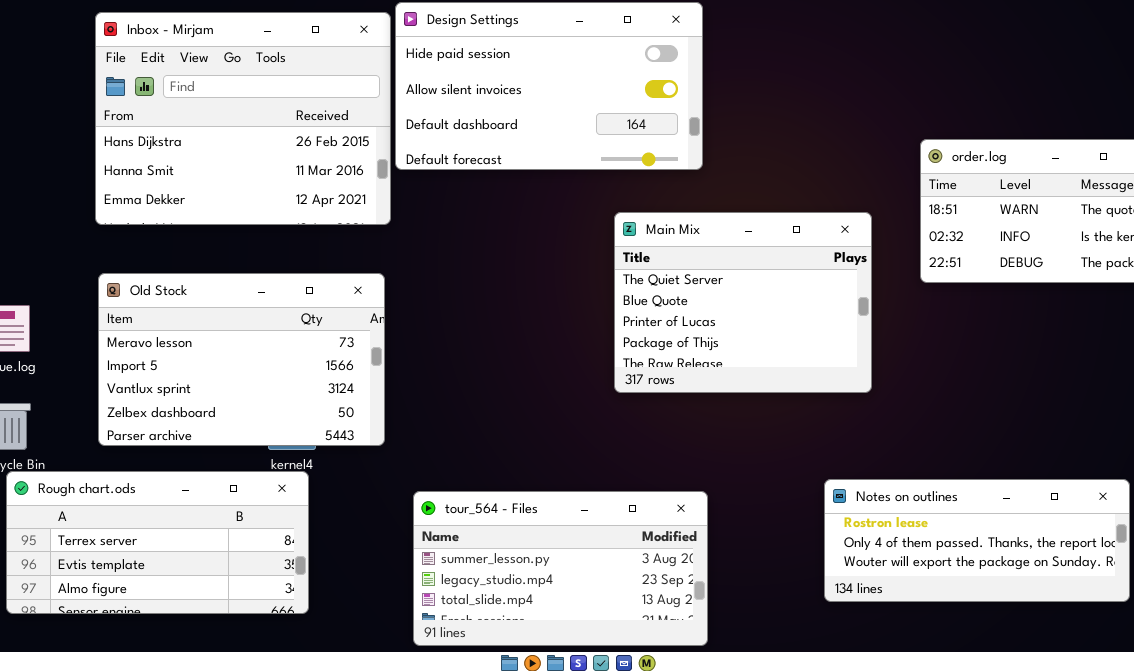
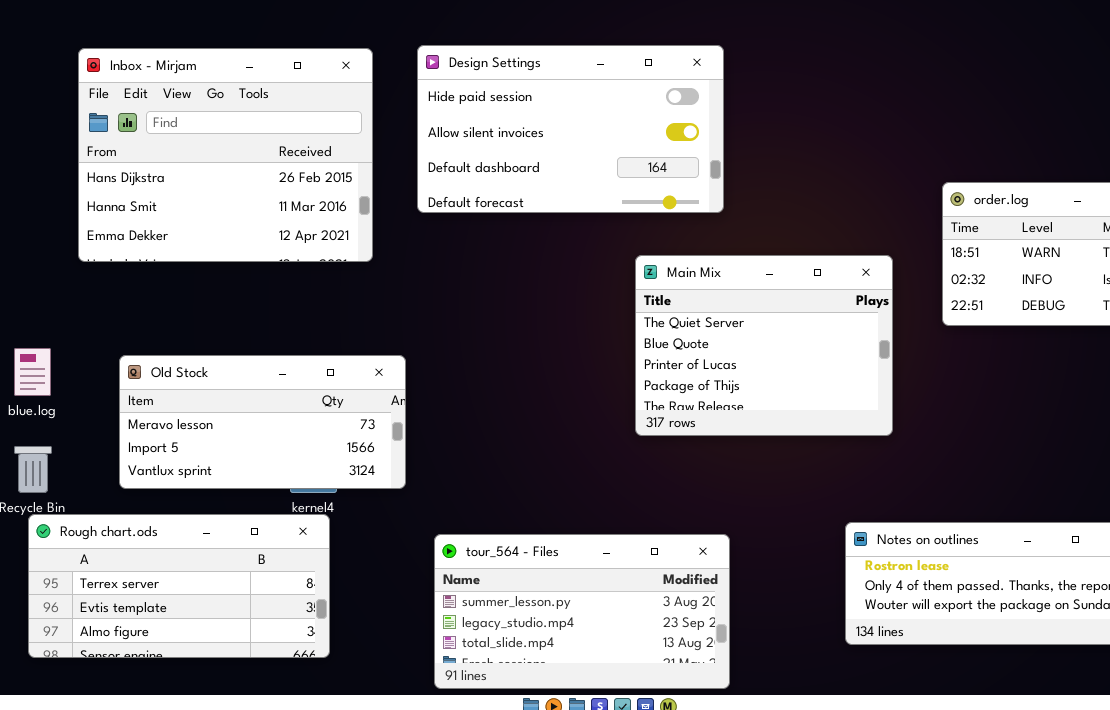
Inbox - Mirjam: [95,12,391,225] -> [78,48,373,262], moved
Old Stock: [98,273,385,446] -> [119,355,406,489], resized

